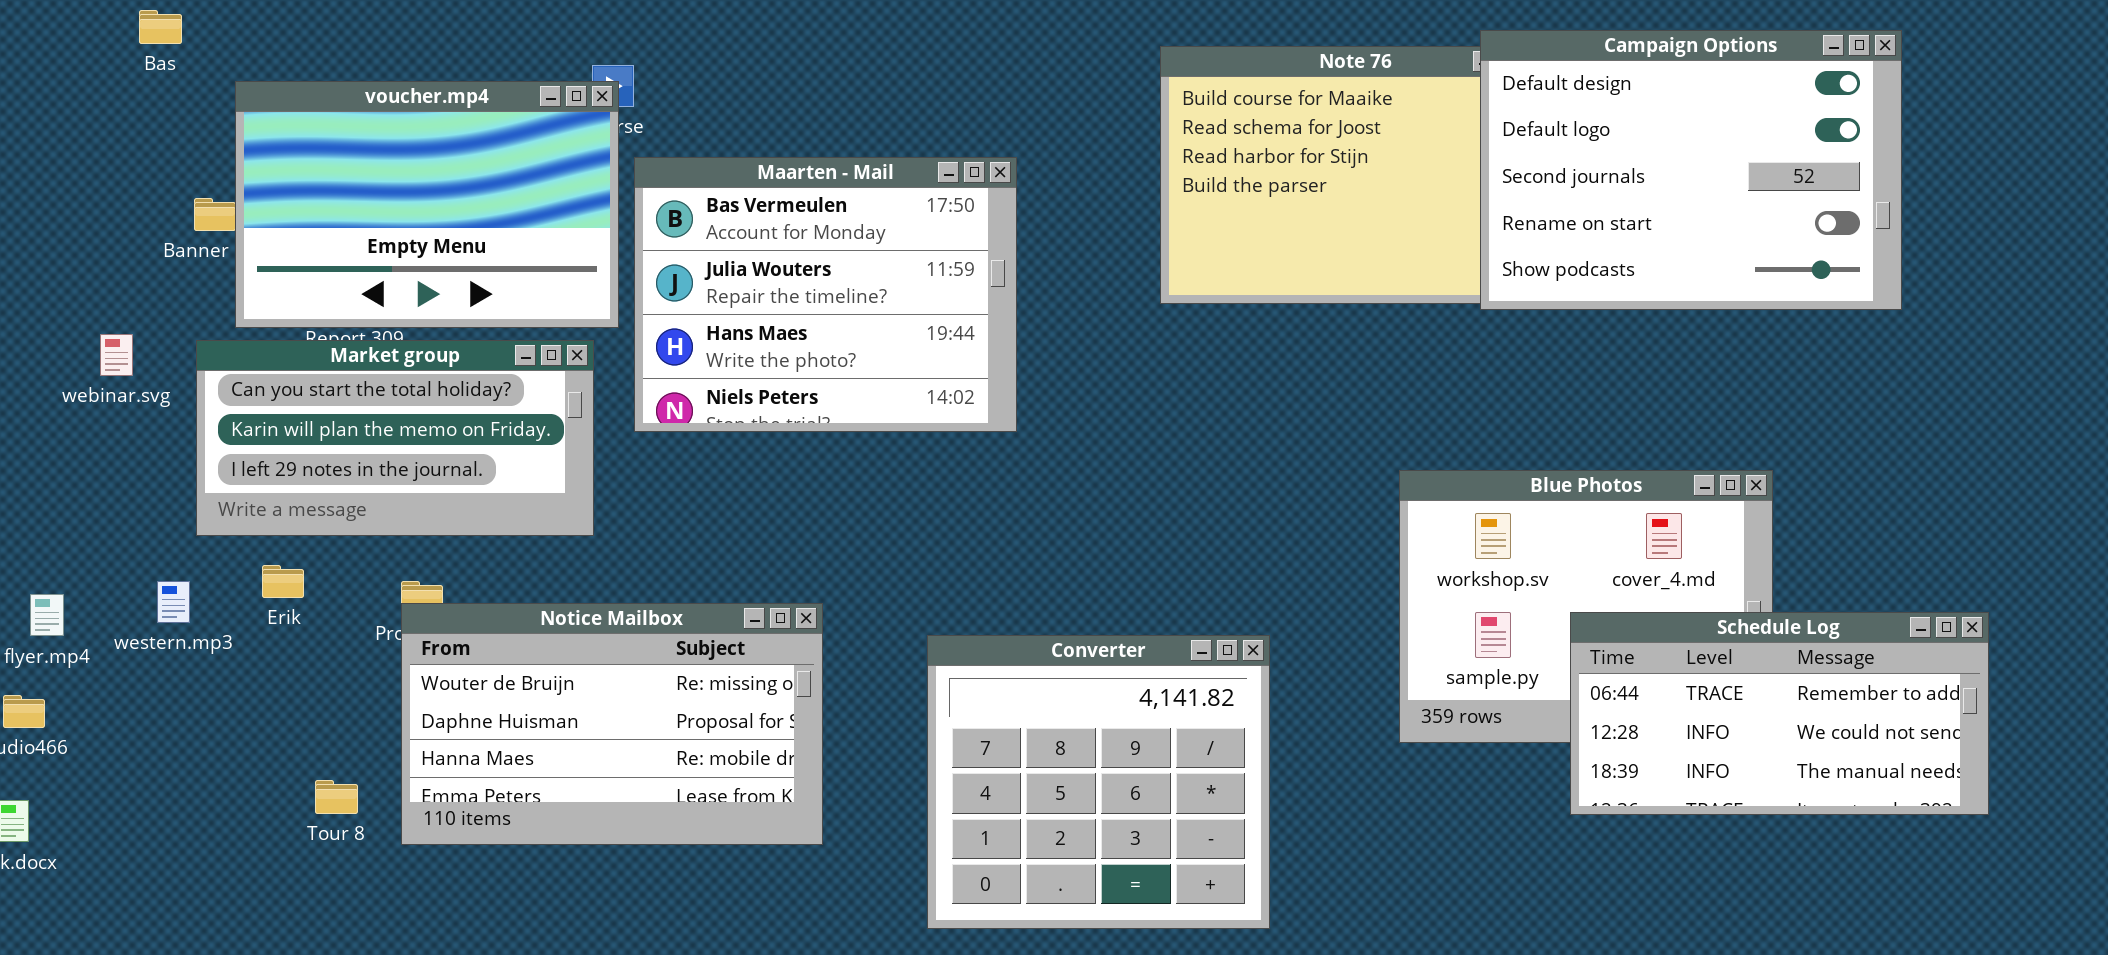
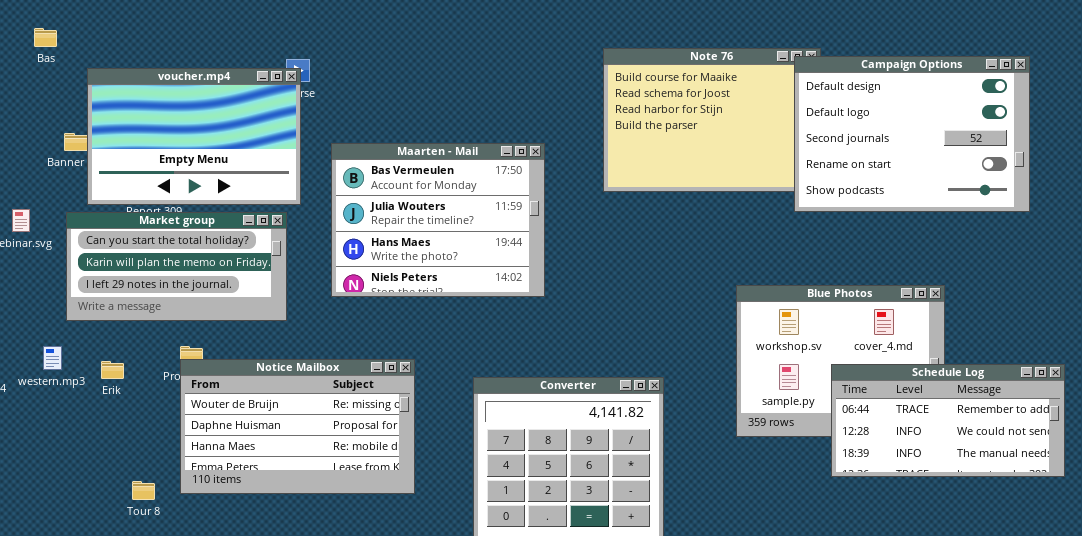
Campaign Options: [1480,30,1902,310] -> [794,56,1030,212], moved
Maarten - Mail: [634,157,1017,432] -> [331,143,545,297], moved
Erik: [262,565,304,598] -> [101,361,124,379], moved
Tour 8: [315,780,358,814] -> [132,481,155,500], moved

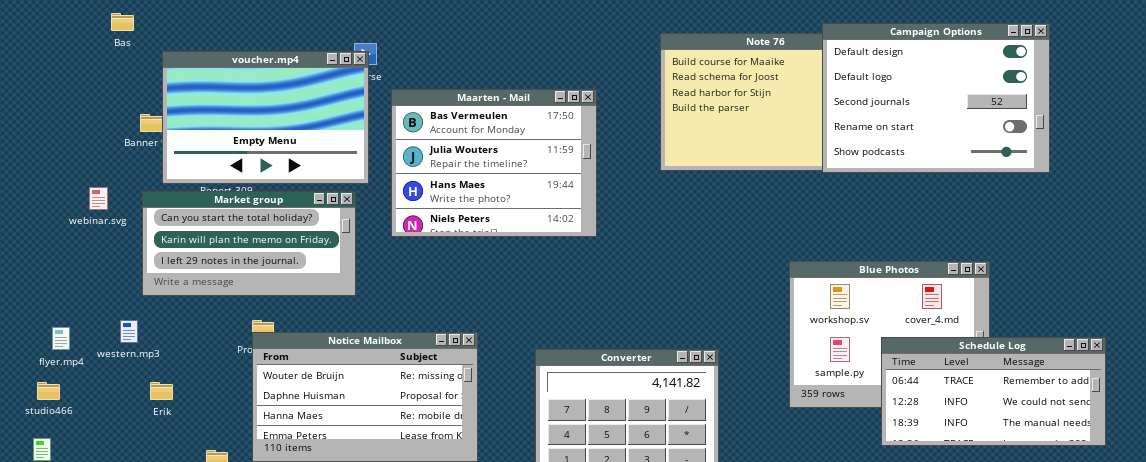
Campaign Options: [794,56,1030,212] -> [822,23,1050,173], moved
Maarten - Mail: [331,143,545,297] -> [391,89,597,237], moved
Erik: [101,361,124,379] -> [150,382,173,400], moved

